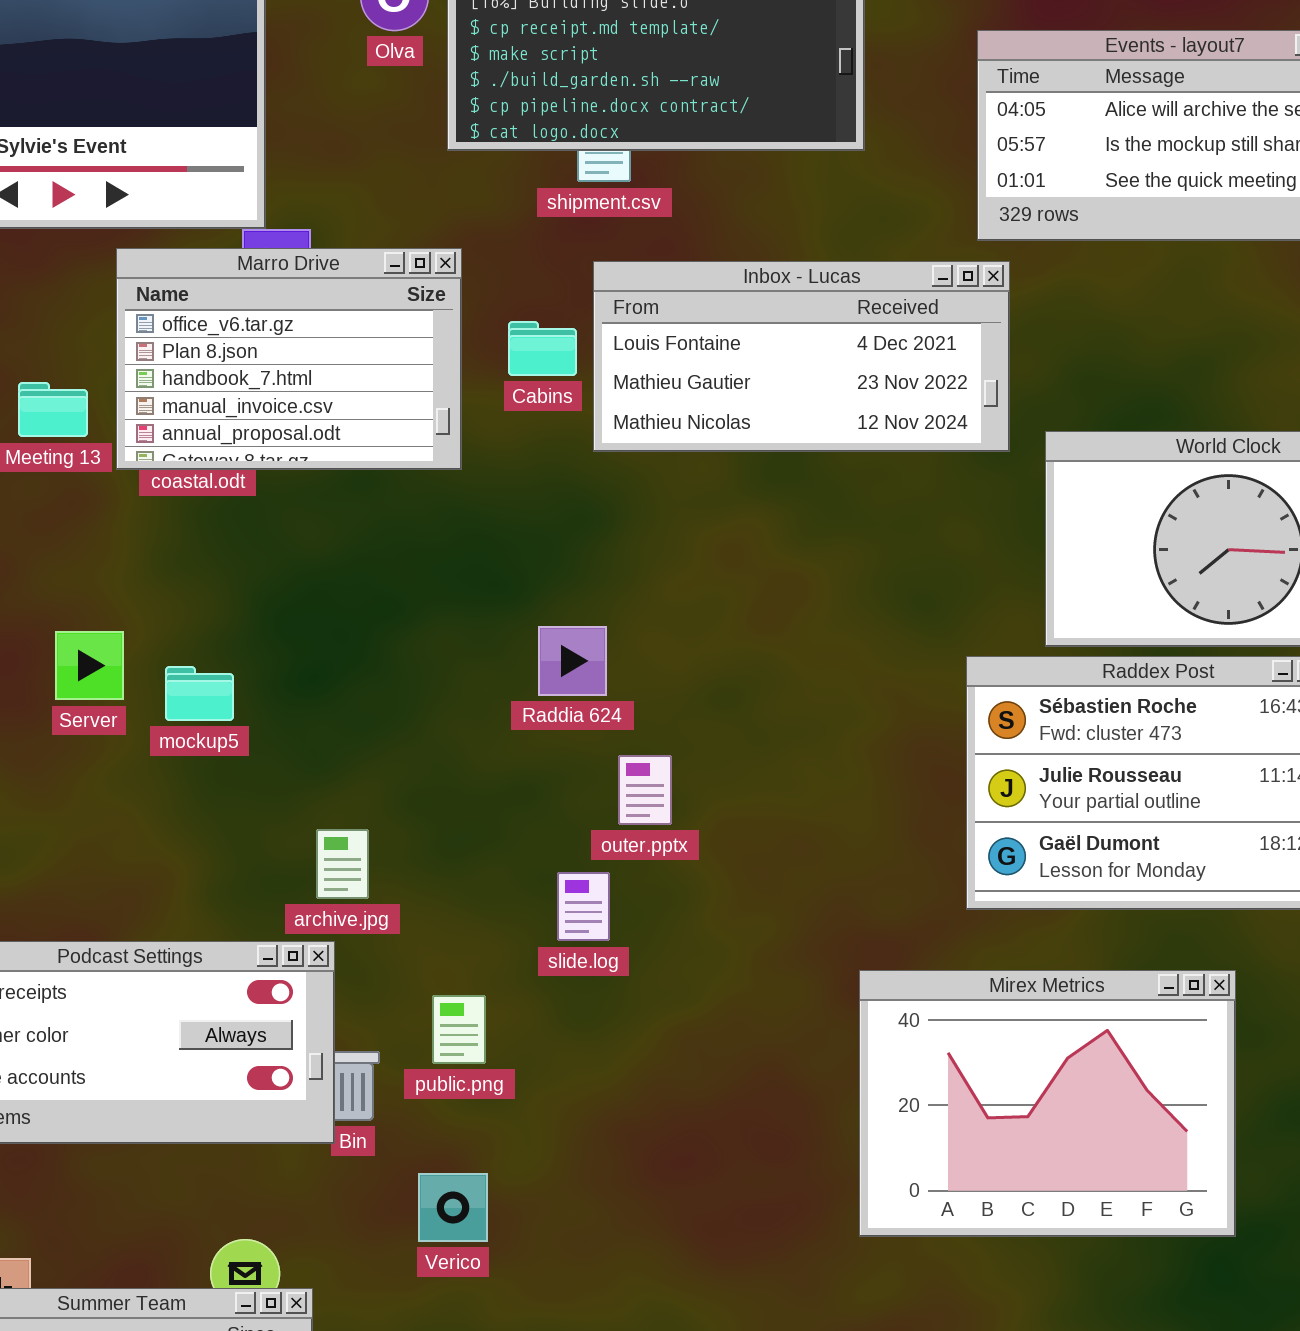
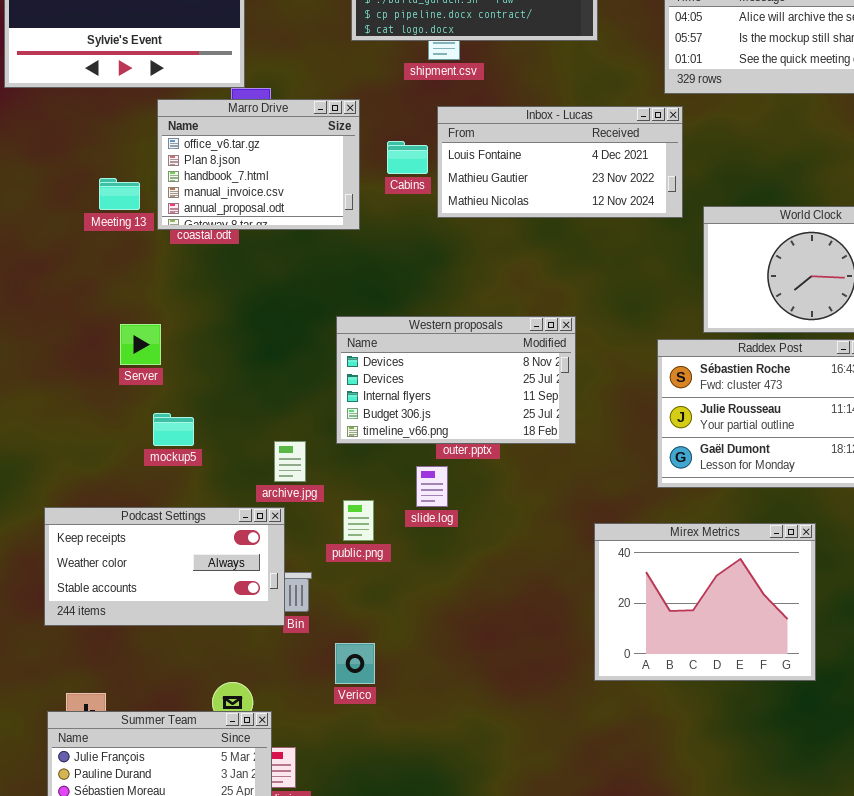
Western proposals: none -> [336,316,576,444], opened
mockup5: [165,666,234,721] -> [153,413,194,446], moved
public.png: [432,995,486,1064] -> [343,500,374,541], moved

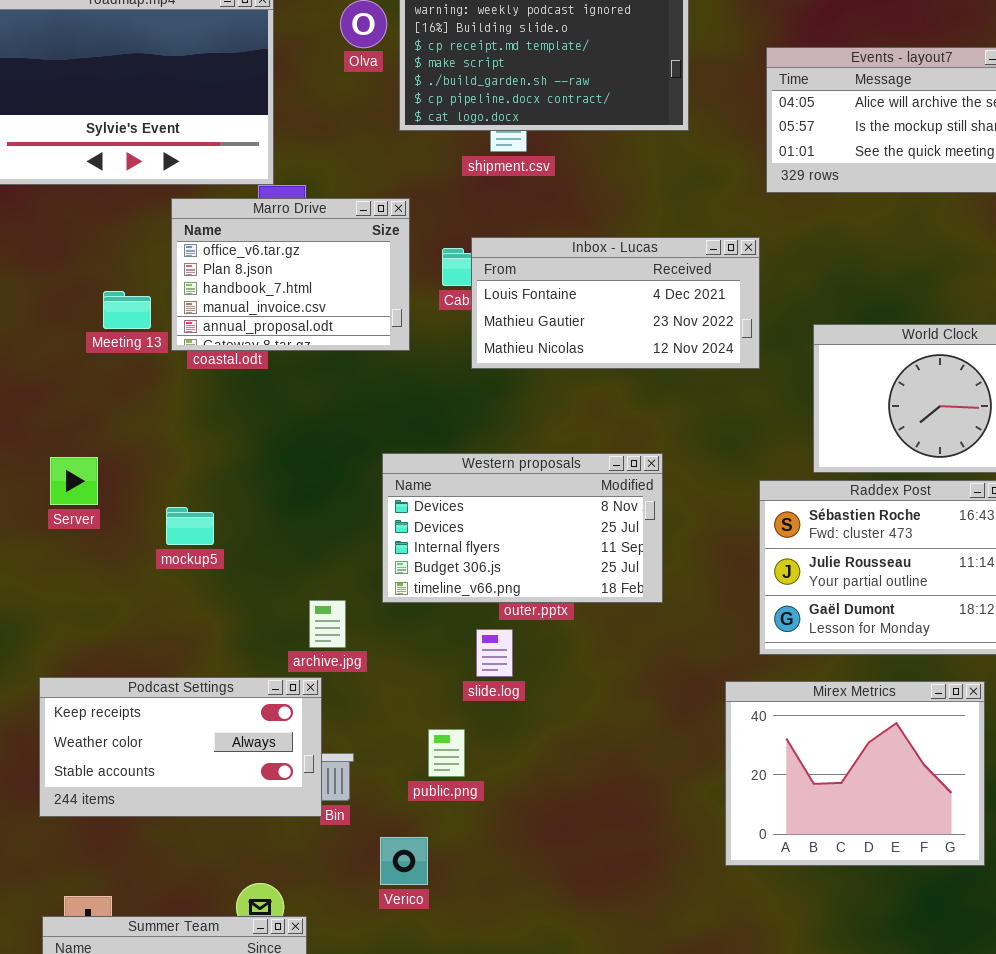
Inbox - Lucas: [437,106,683,218] -> [471,237,760,369], moved
Server: [120,324,161,365] -> [50,457,98,505], moved
mockup5: [153,413,194,446] -> [166,507,214,545], moved
public.png: [343,500,374,541] -> [428,729,465,777], moved
Mirex Metrics: [594,523,816,681] -> [725,681,985,866], moved

